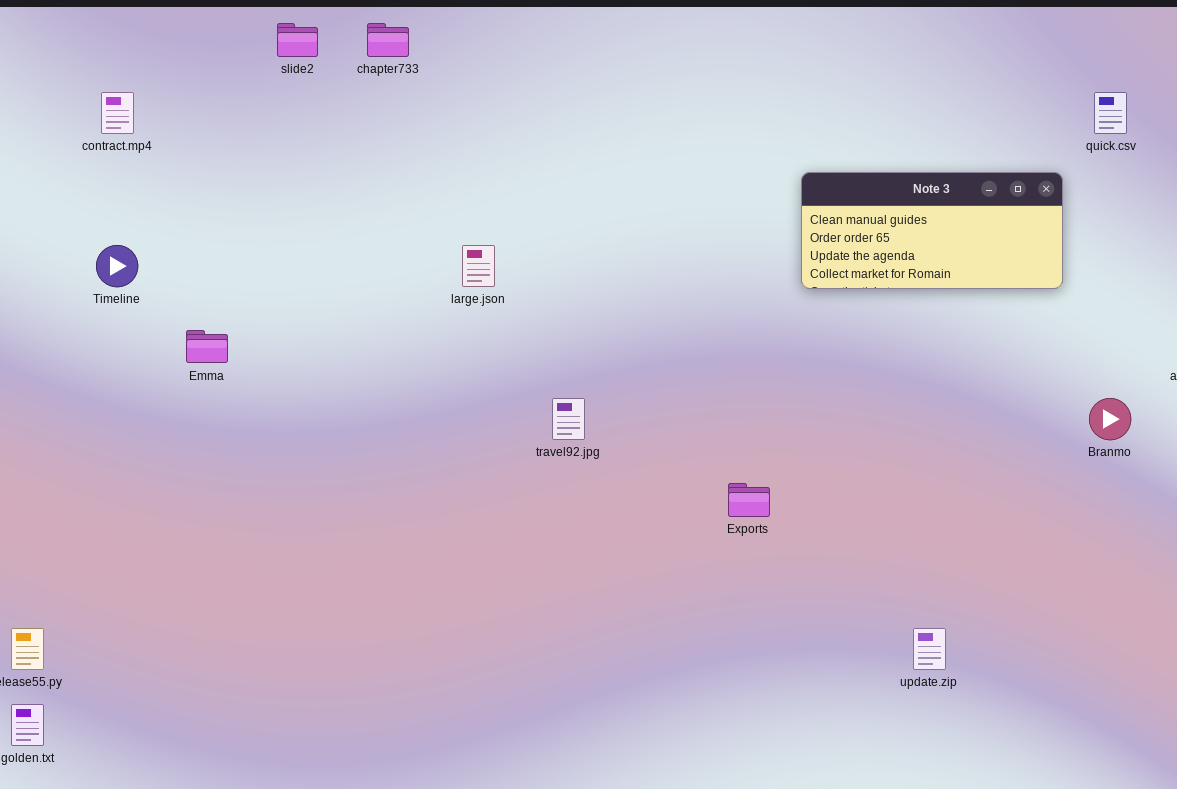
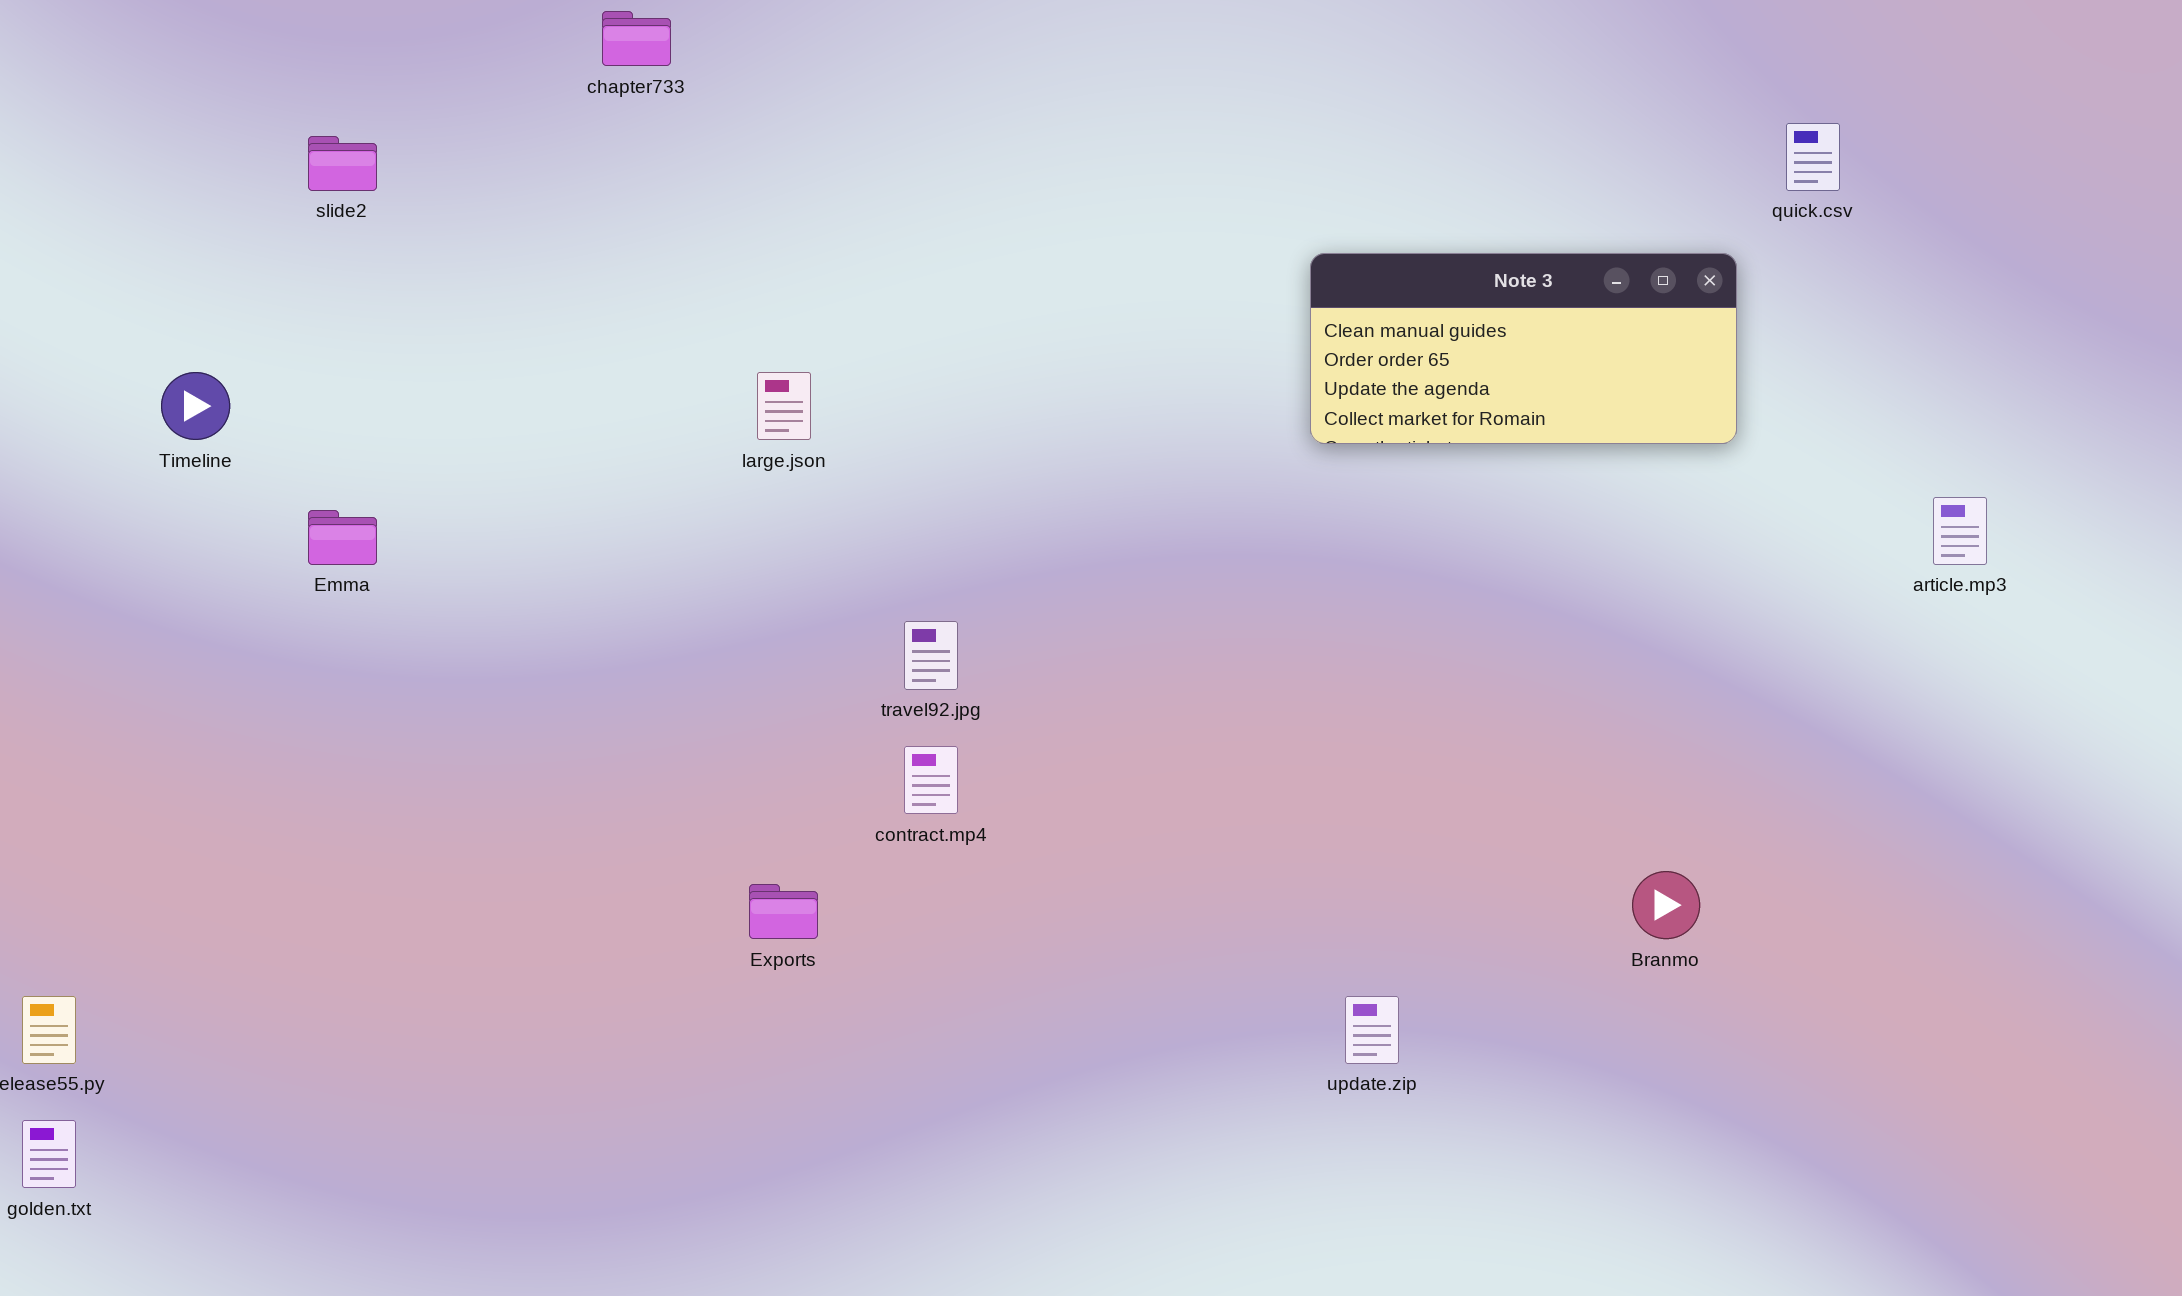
slide2: [277,23,318,57] -> [308,136,377,191], moved
contract.mp4: [101,92,134,134] -> [904,746,958,814], moved
Branmo: [1089,398,1131,440] -> [1632,871,1700,939], moved
Exports: [728,483,770,517] -> [749,884,818,939], moved
update.zip: [913,628,946,670] -> [1345,996,1399,1064], moved

